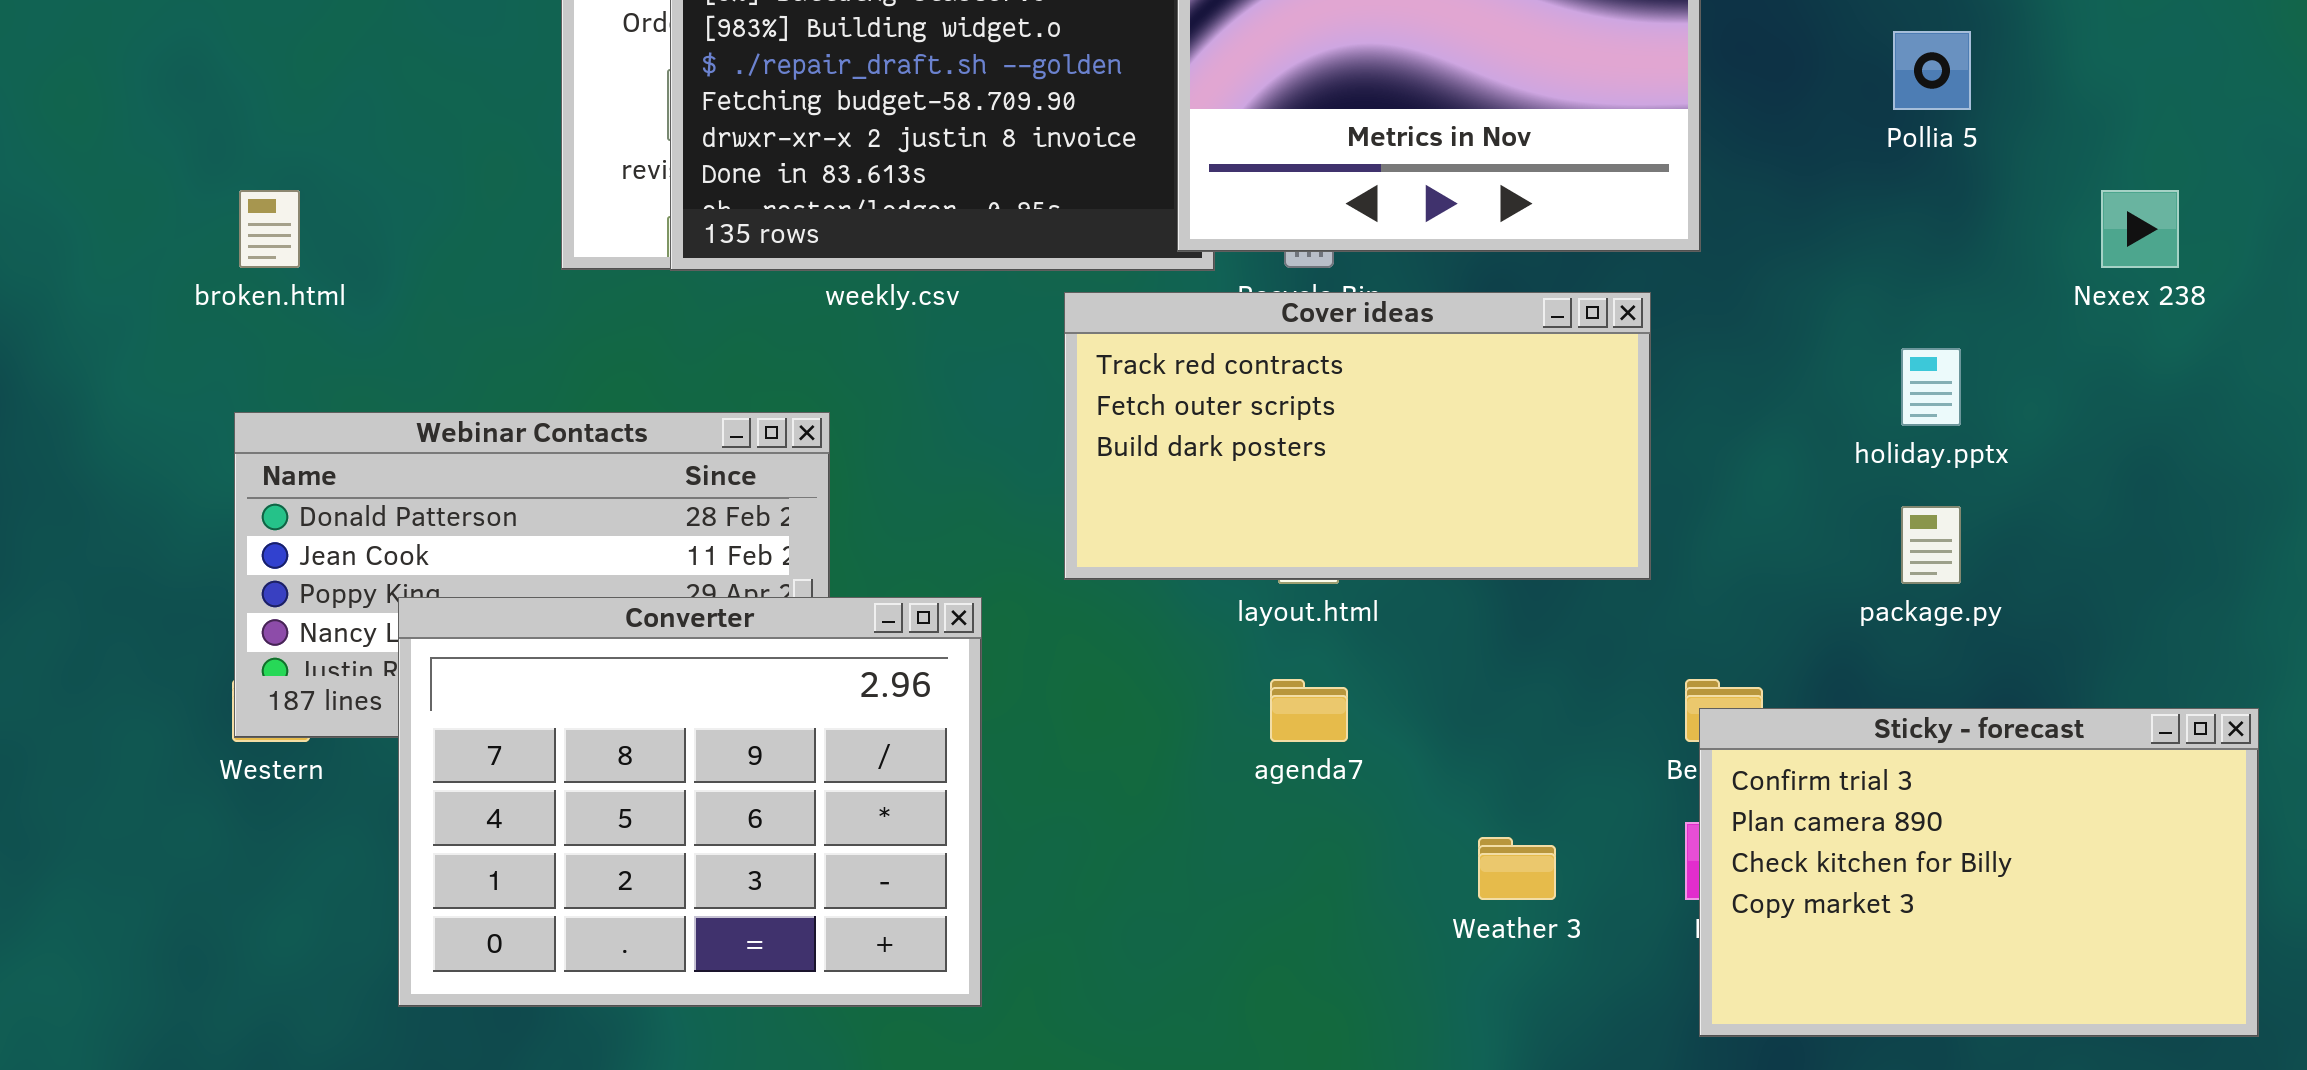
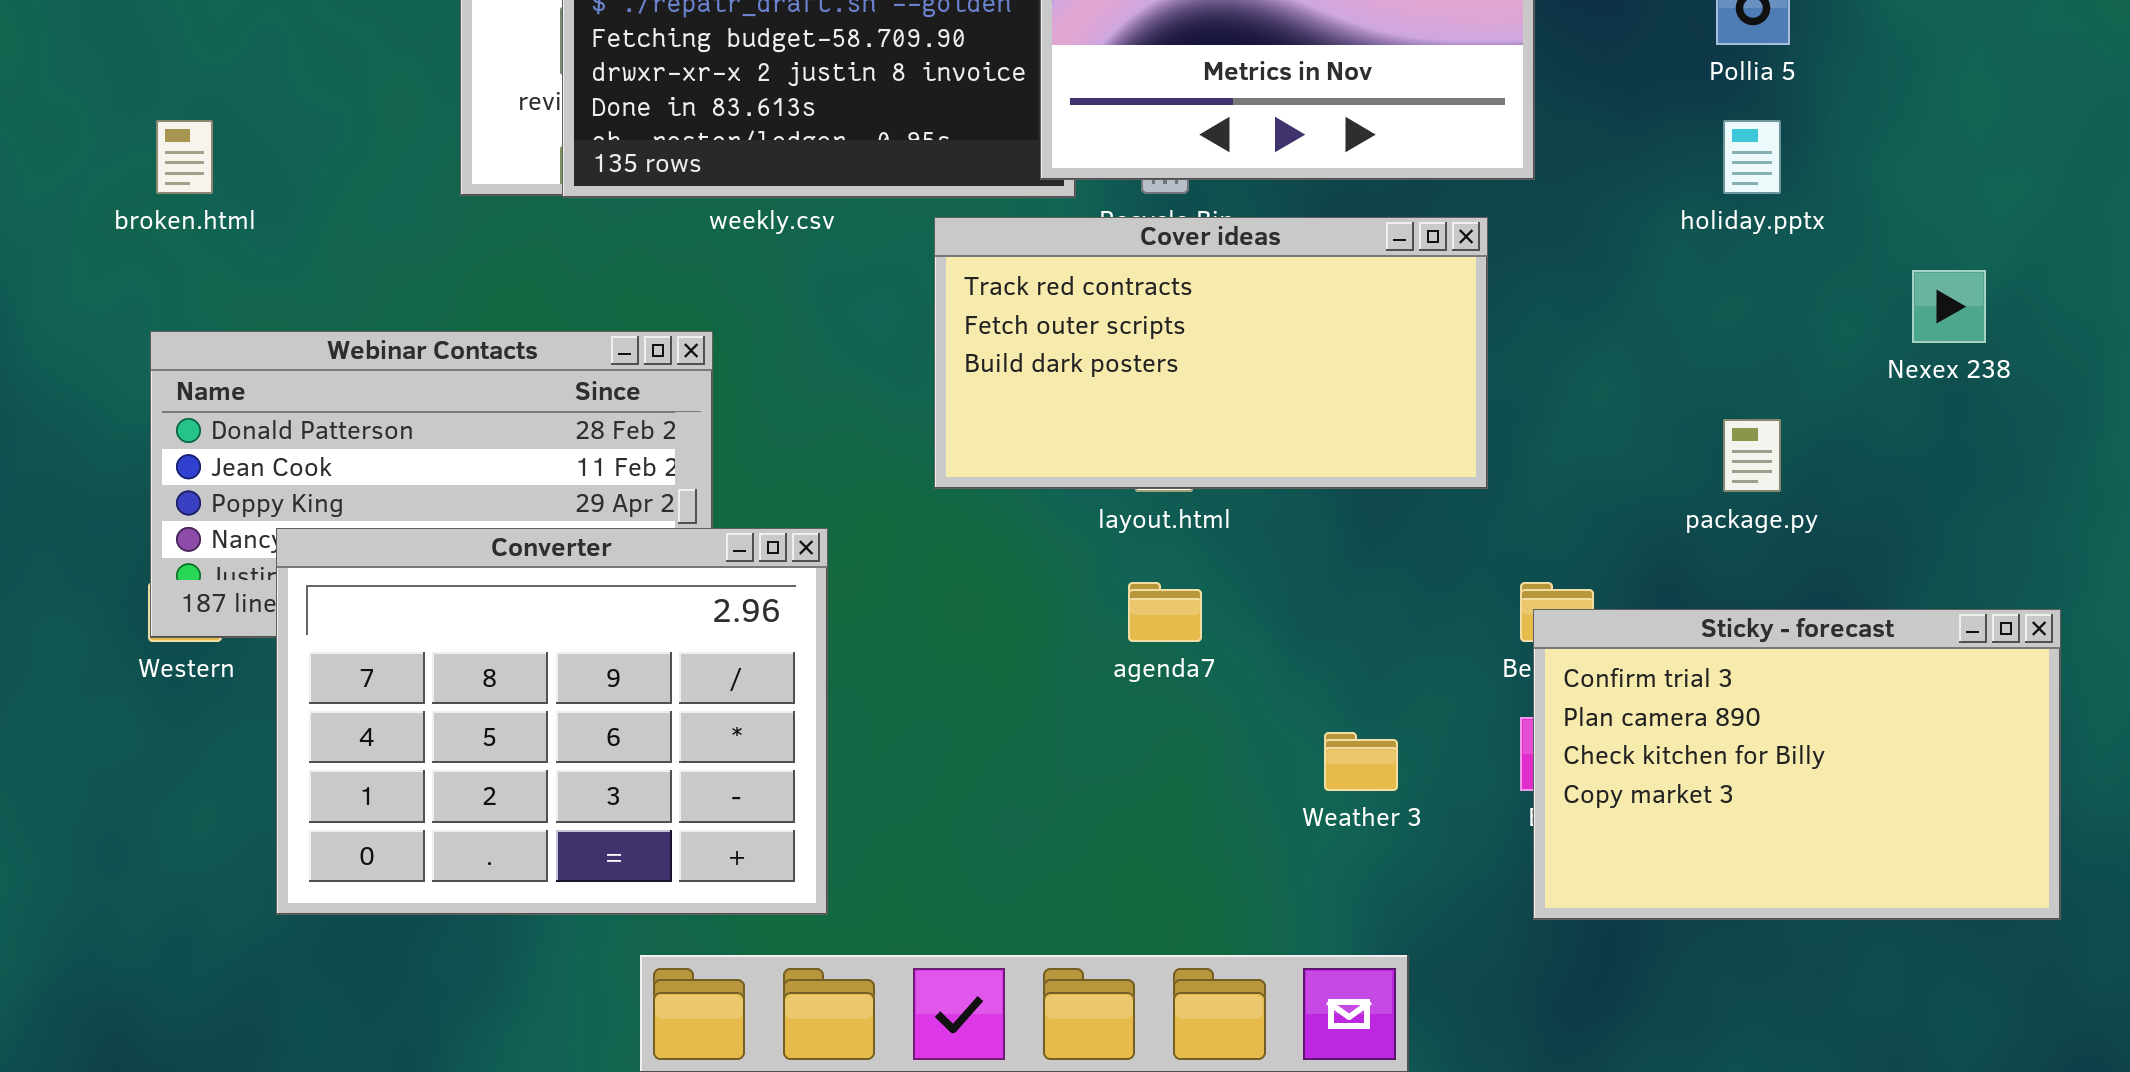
Nexex 238: [2101,190,2179,268] -> [1912,270,1986,343], moved
holiday.pptx: [1901,348,1961,426] -> [1723,120,1781,194], moved
Converter: [398,597,982,1007] -> [276,528,828,915], moved

